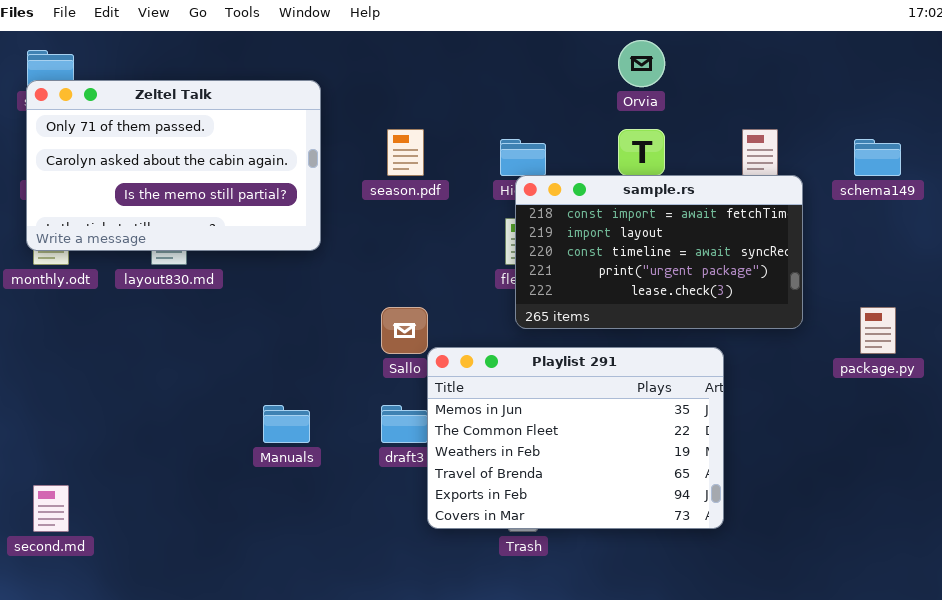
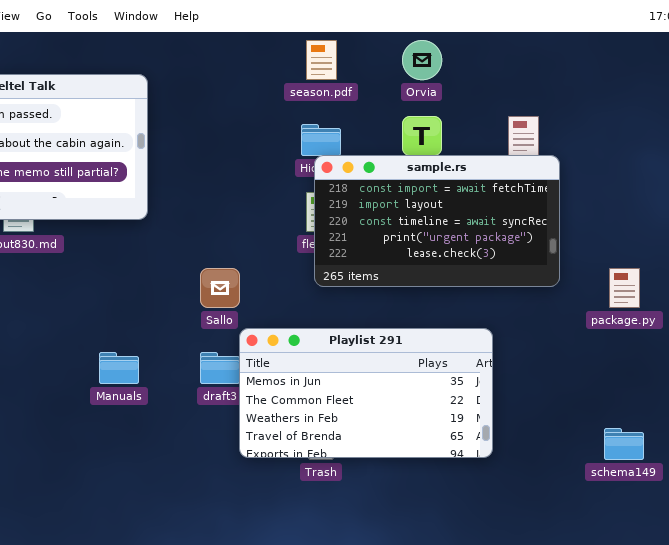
season.pdf: [387,129,424,176] -> [306,40,337,80], moved
schema149: [854,139,901,176] -> [604,428,644,460], moved
Playlist 291: [427,347,724,529] -> [239,328,493,458], resized

